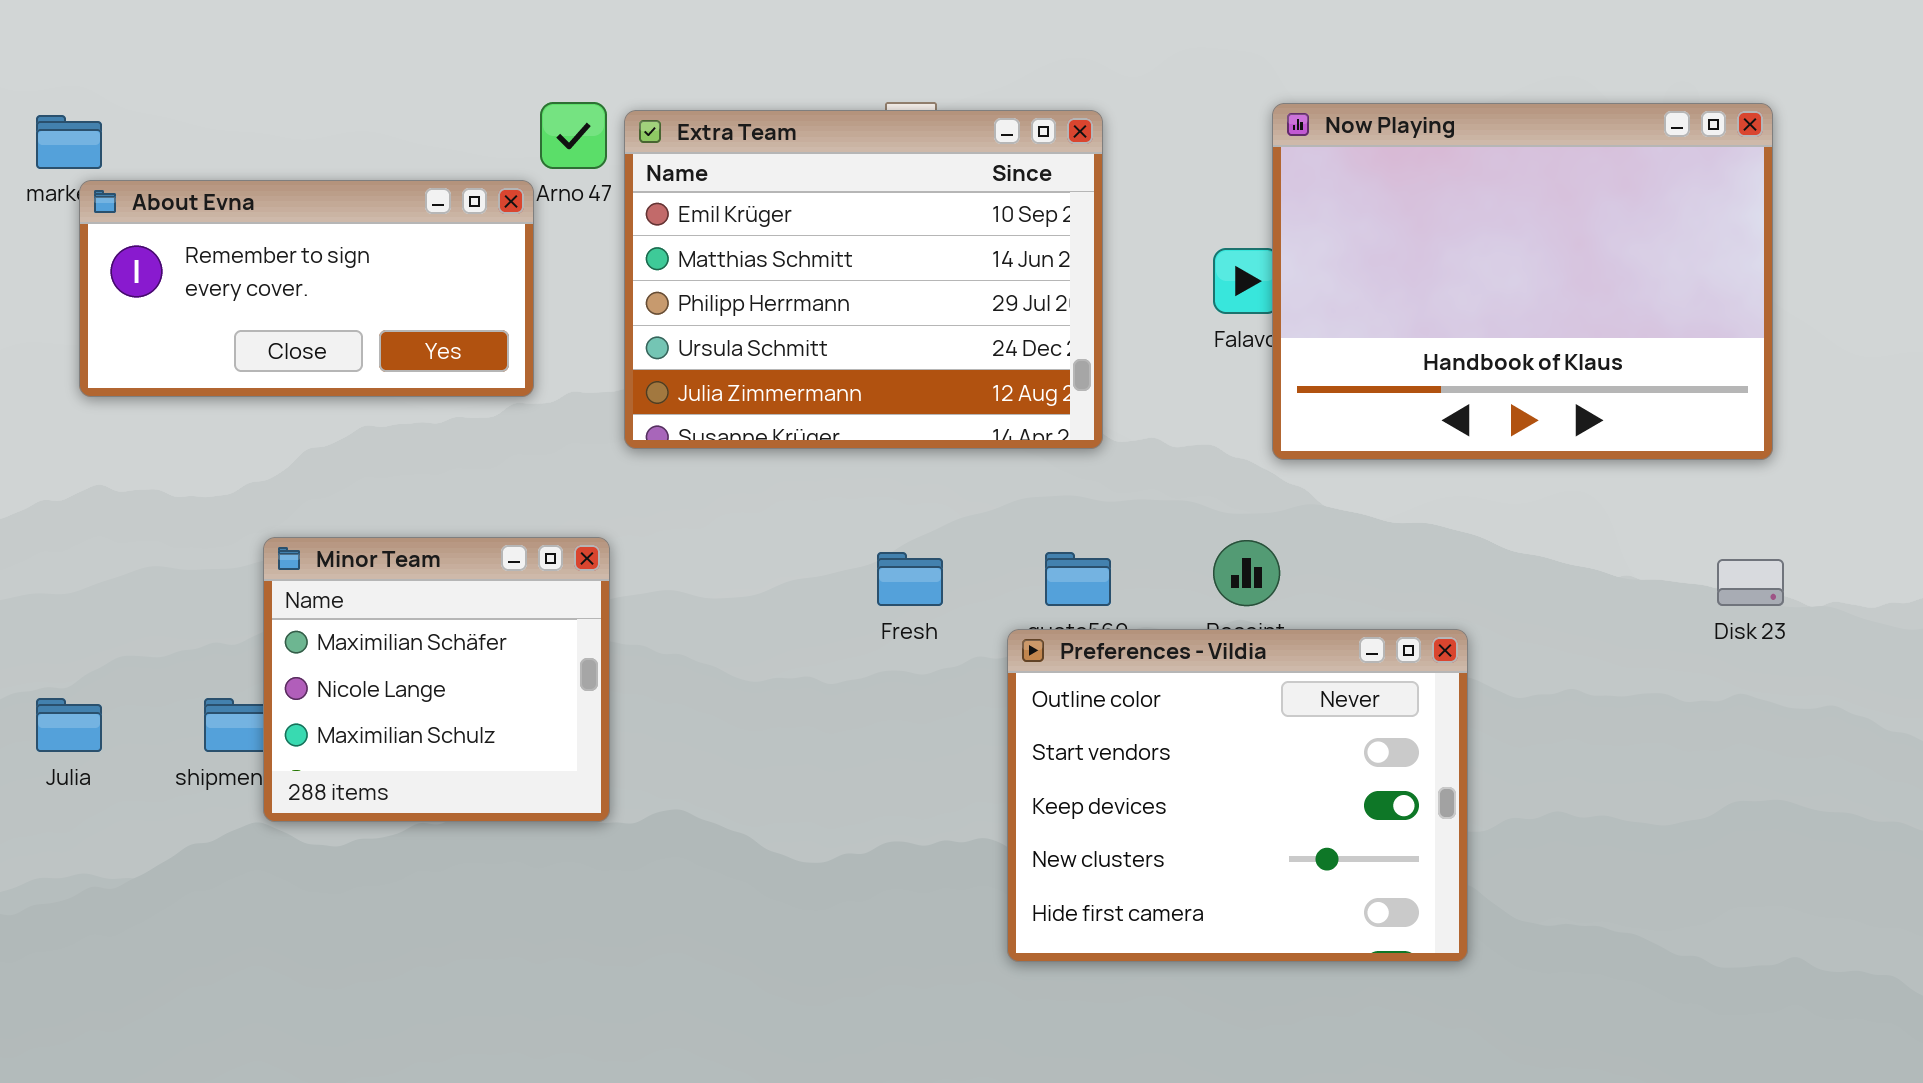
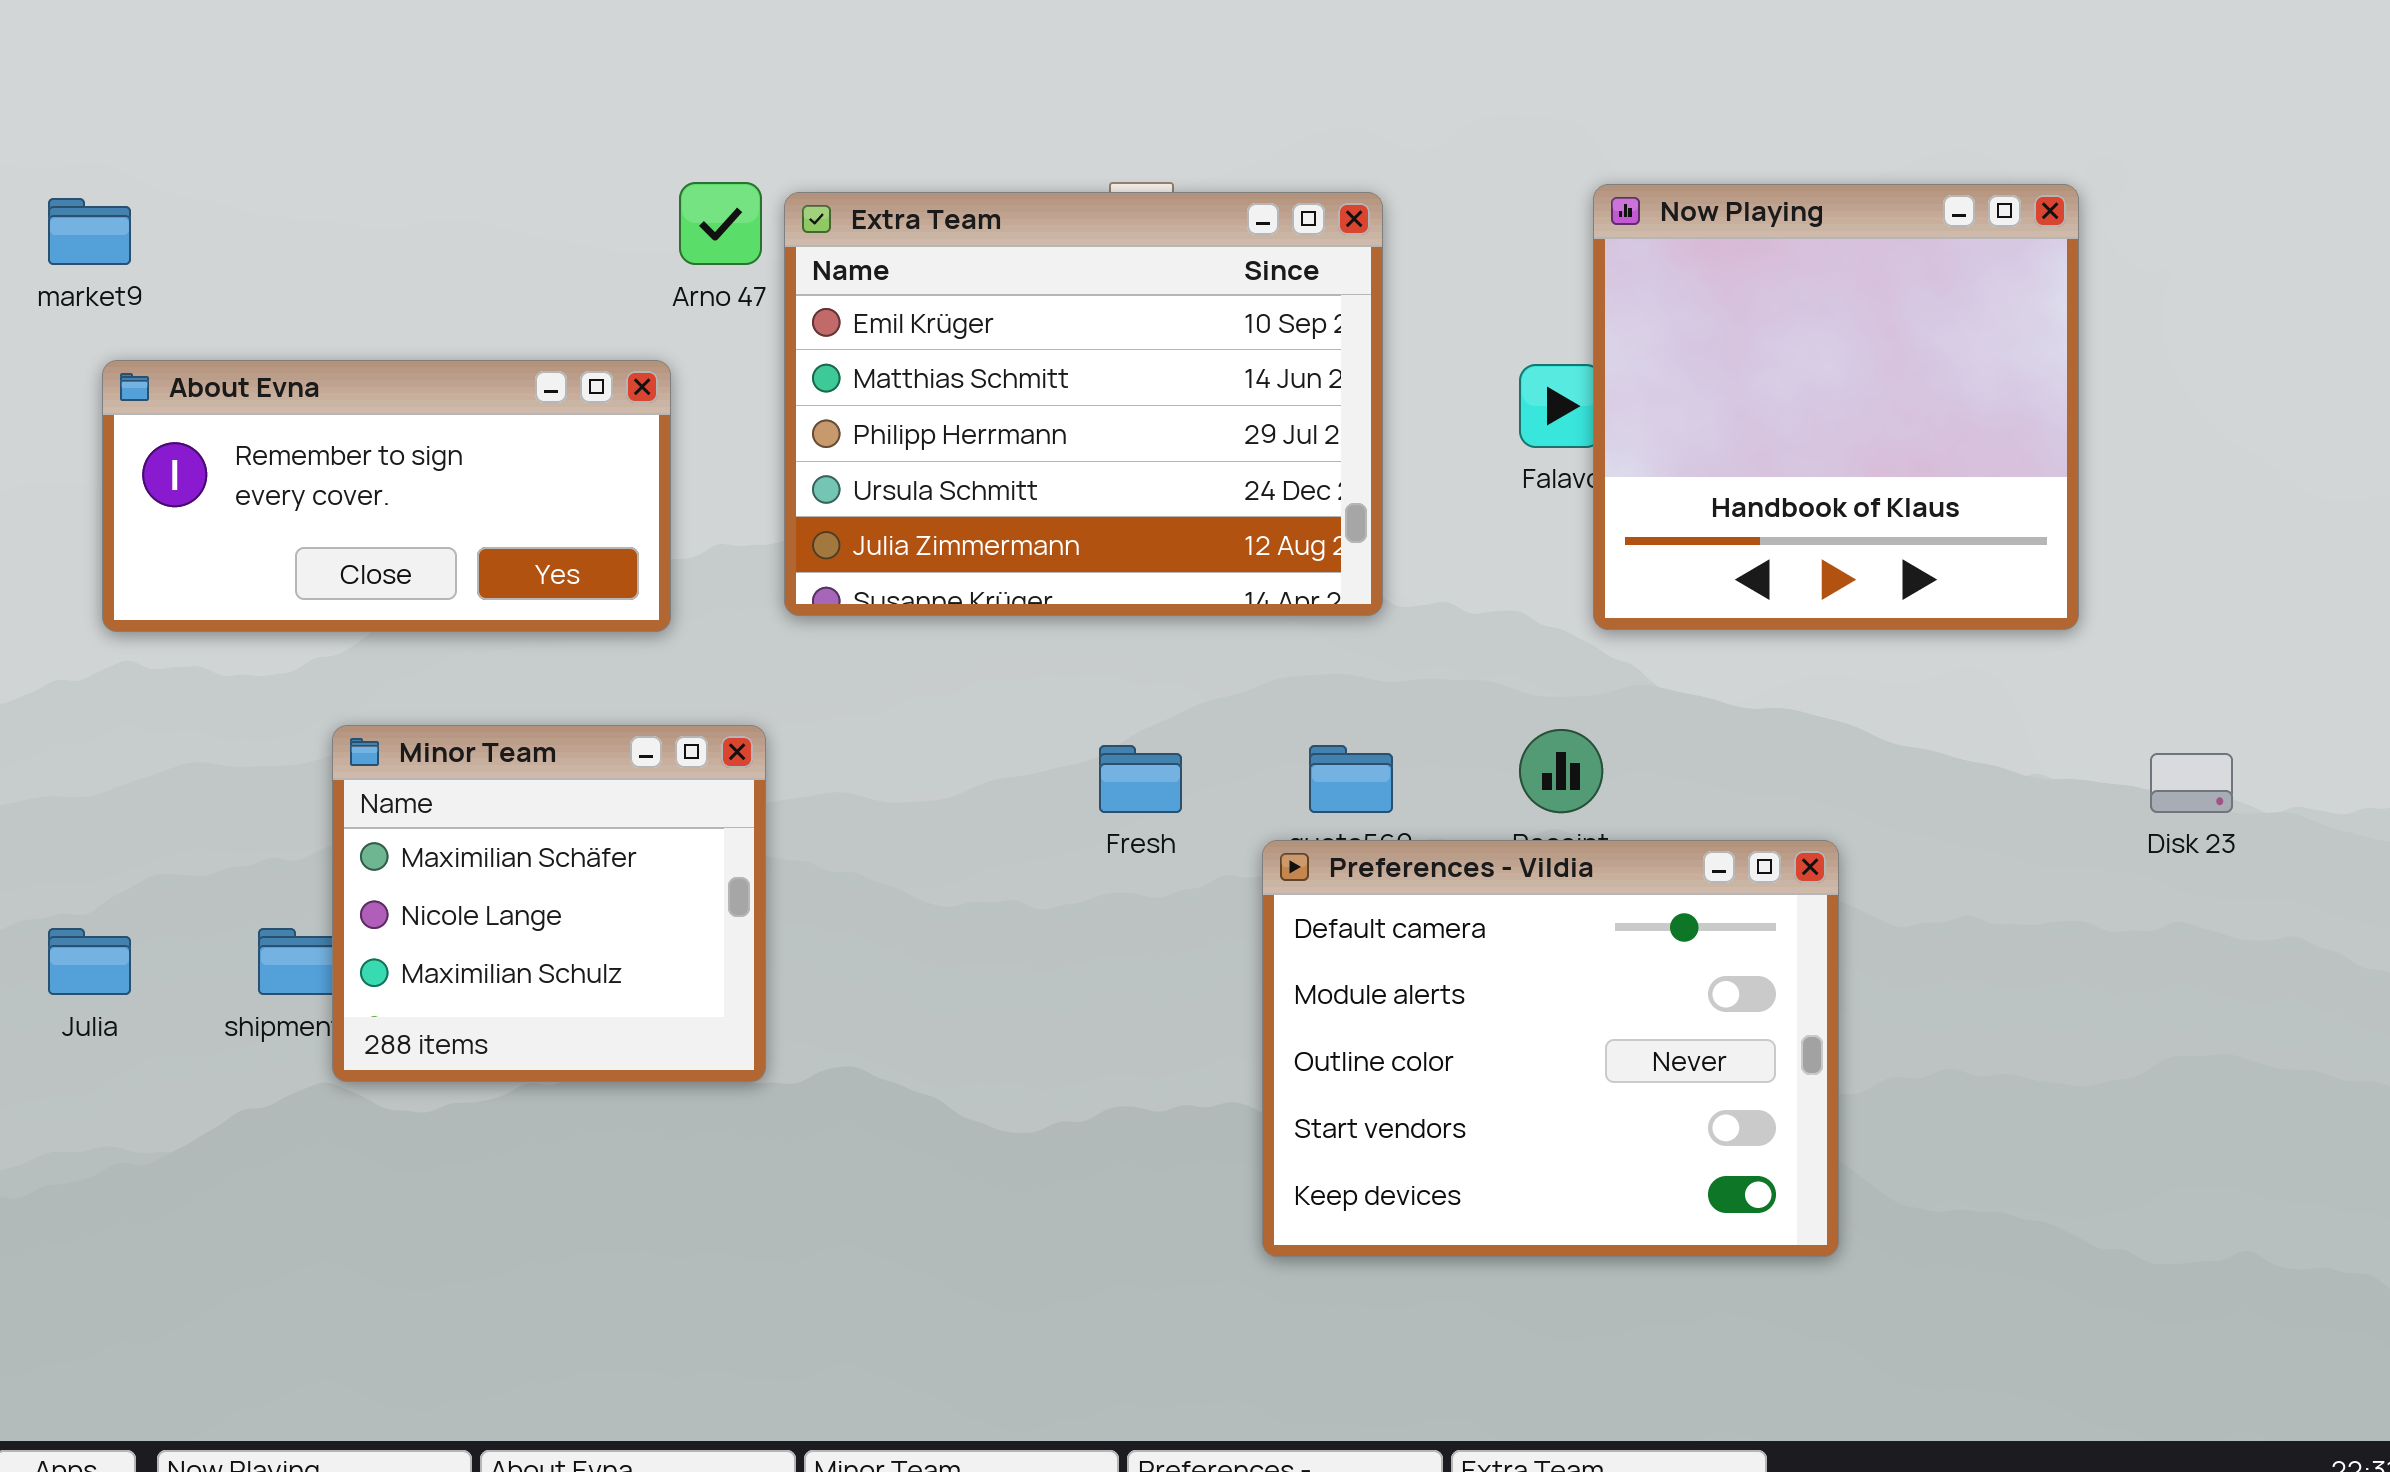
Now Playing: [1272,103,1773,460] -> [1593,184,2079,630], resized
About Evna: [79,180,534,397] -> [102,360,671,632], moved
Preferences - Vildia: [1007,629,1468,962] -> [1262,840,1839,1257], scrolled up 2 rows

